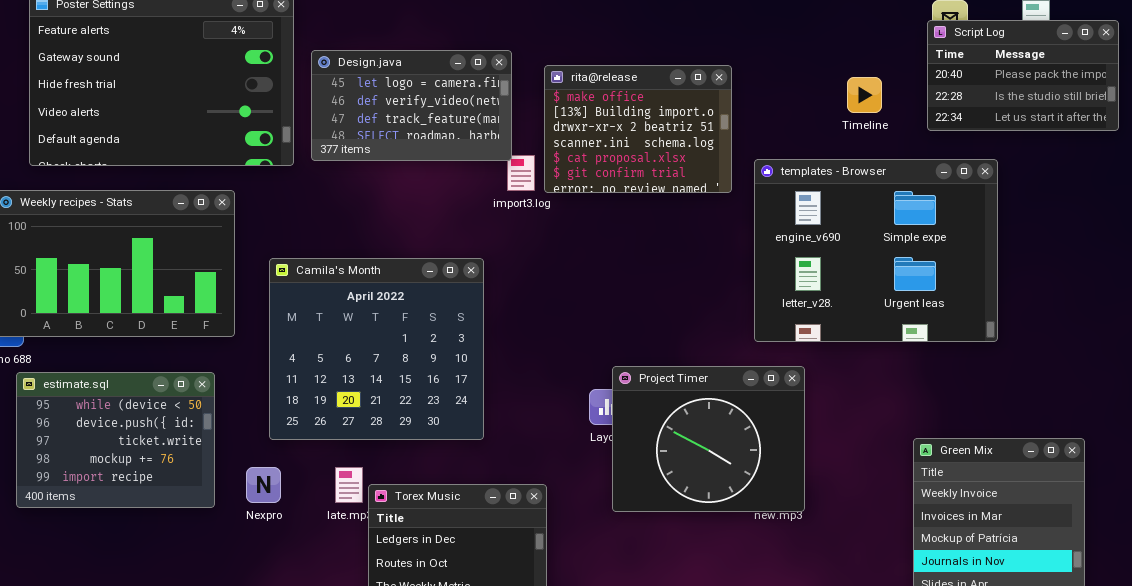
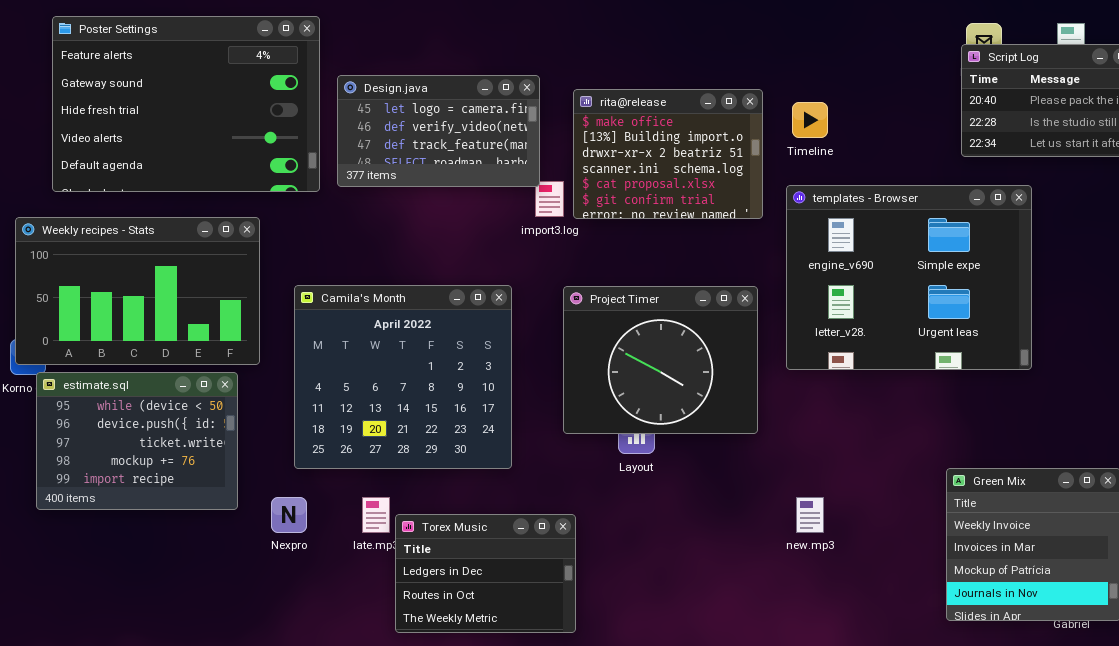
Timeline: [847,77,882,113] -> [792,102,828,138], moved
Project Timer: [612,366,805,512] -> [563,286,758,434], moved
estimate.sql: [16,372,215,508] -> [36,372,238,510], moved

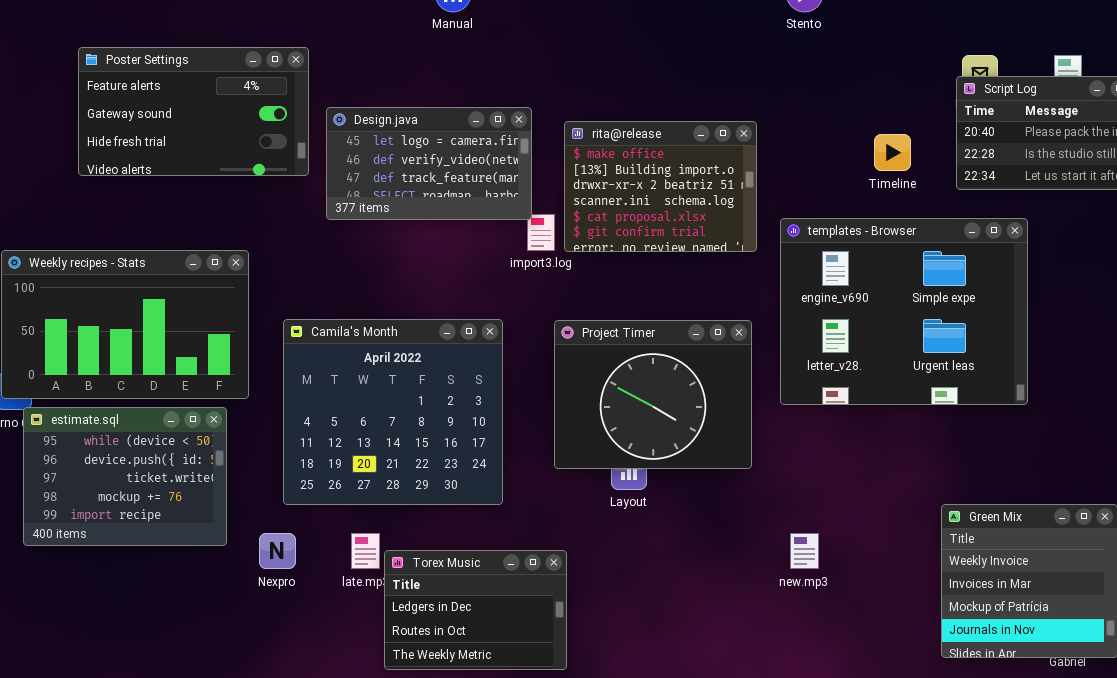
Poster Settings: [52,16,320,192] -> [78,47,309,176], resized
Timeline: [792,102,828,138] -> [874,134,911,171], moved

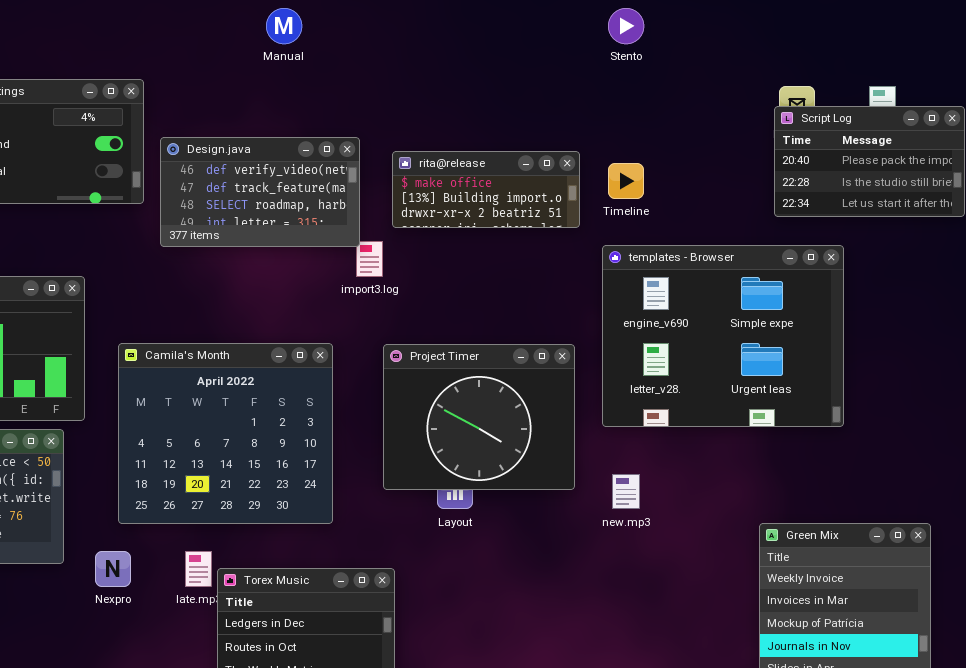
Design.java: [326,107,532,220] -> [160,137,360,247], scrolled down 1 row
rita@release: [564,121,757,252] -> [392,151,580,228], resized
Timeline: [874,134,911,171] -> [608,163,644,199], moved
new.mp3: [790,533,819,569] -> [612,474,640,509], moved

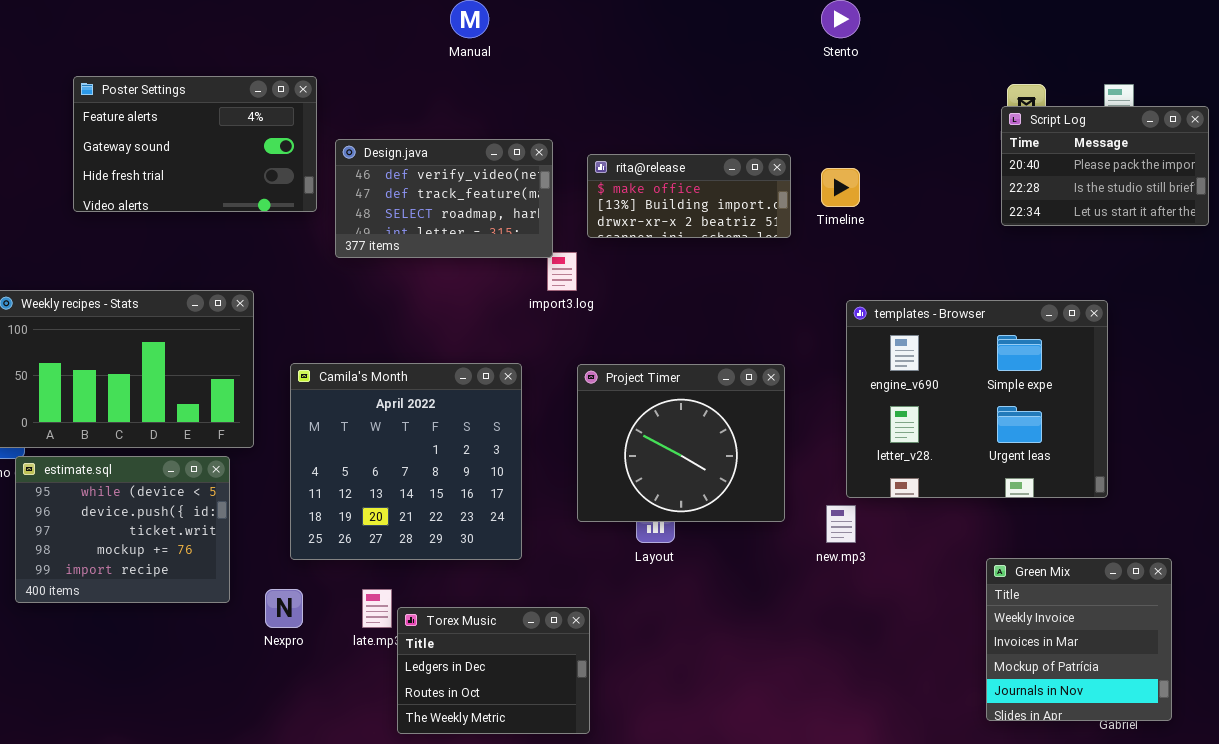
templates - Browser: [602,245,844,427] -> [846,300,1108,498], moved

